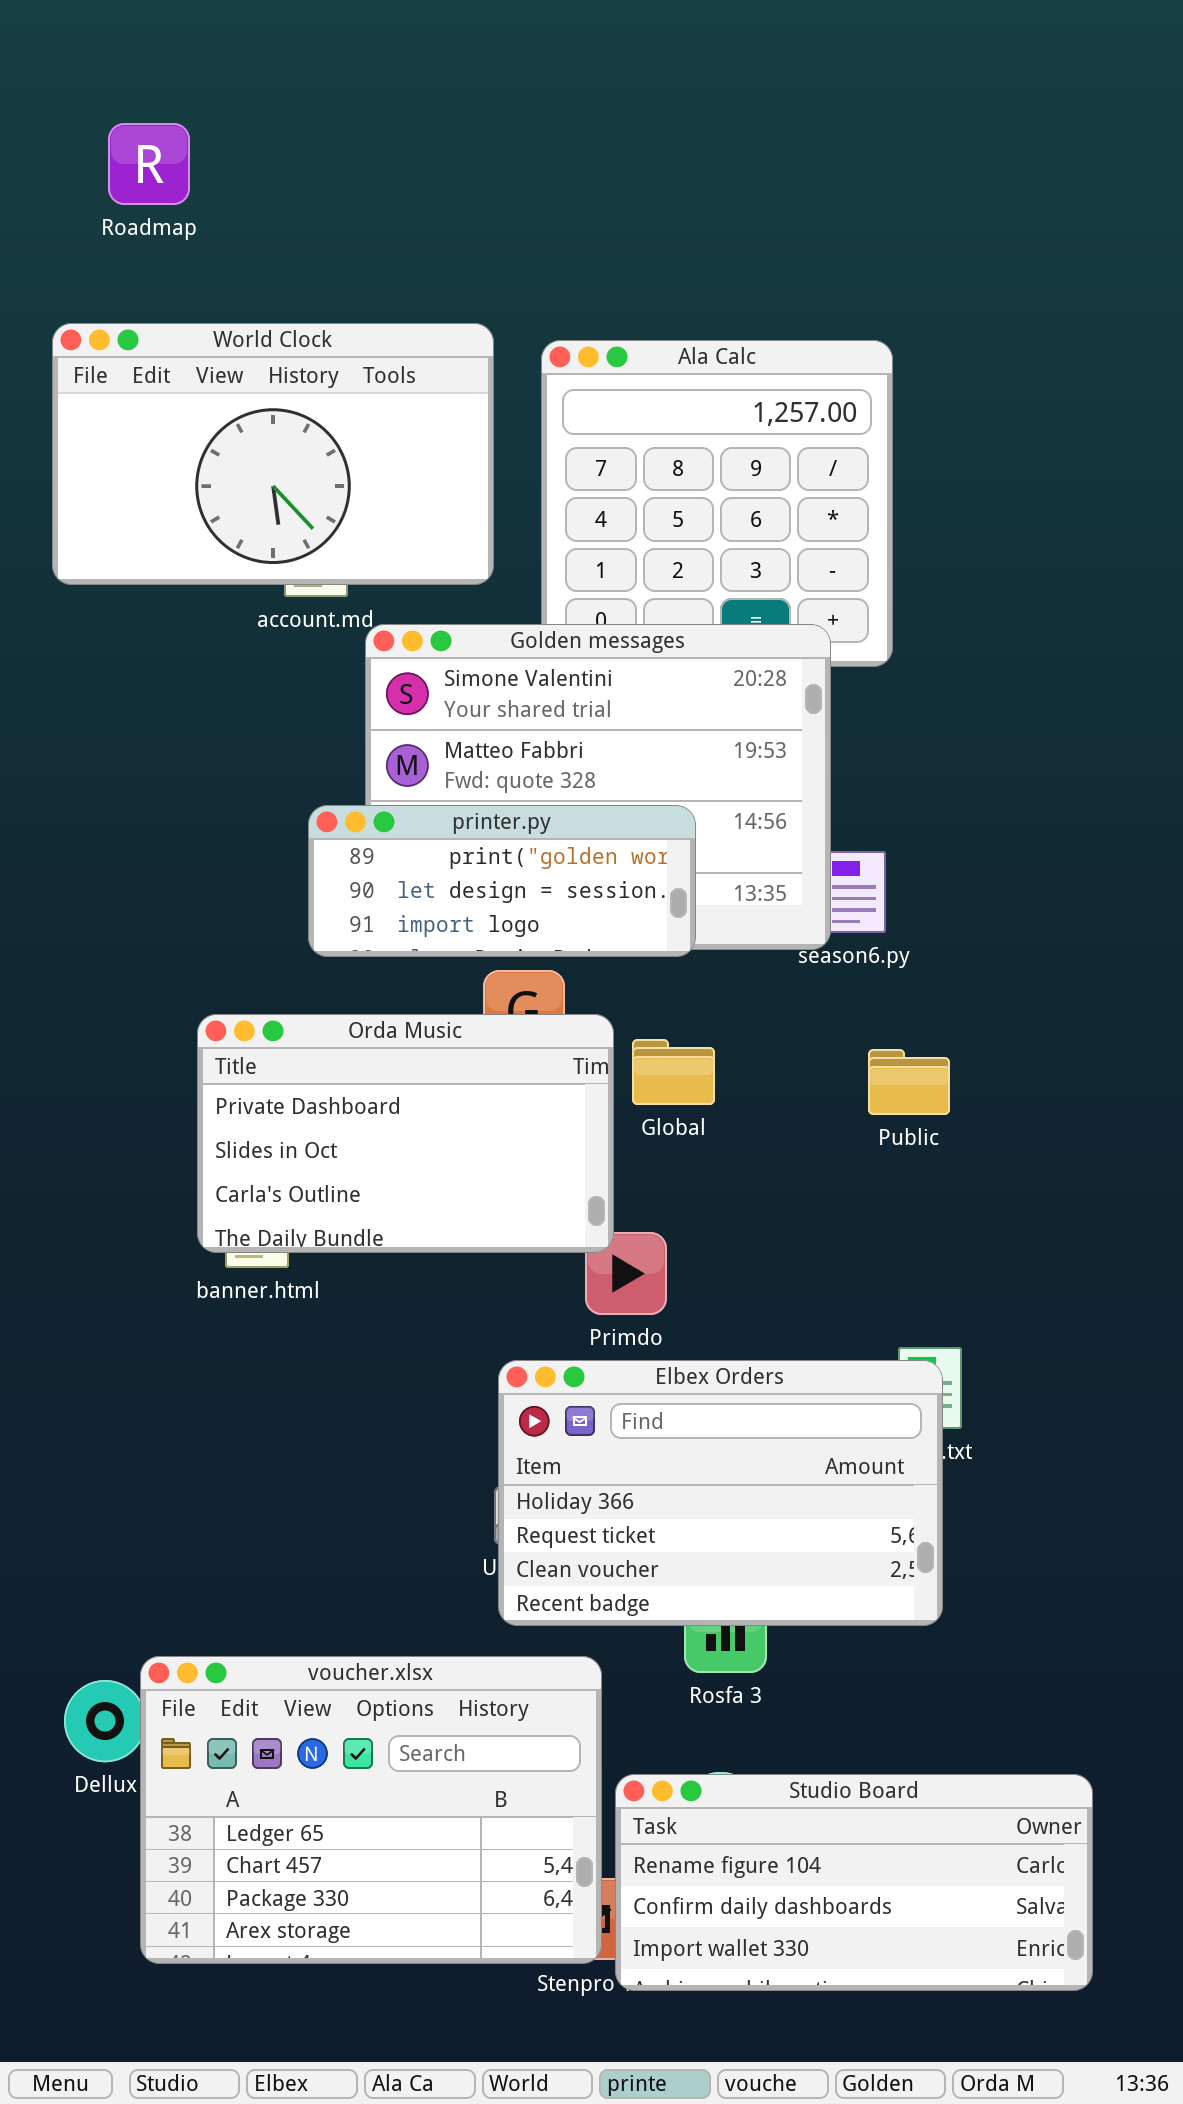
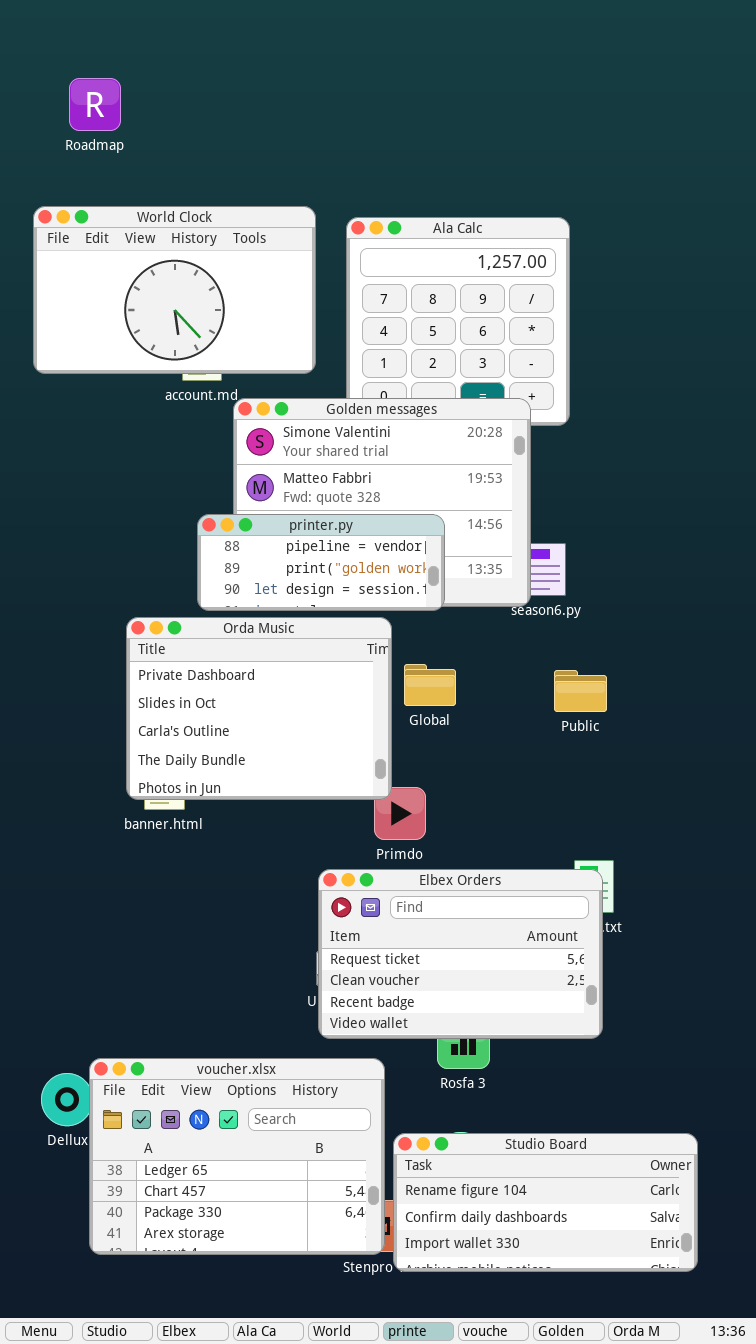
printer.py: [308,805,696,957] -> [197,514,445,611], scrolled up 1 row
Orda Music: [197,1014,614,1253] -> [126,617,392,800], resized
Elbex Orders: [498,1360,943,1626] -> [318,869,603,1039], scrolled down 1 row

